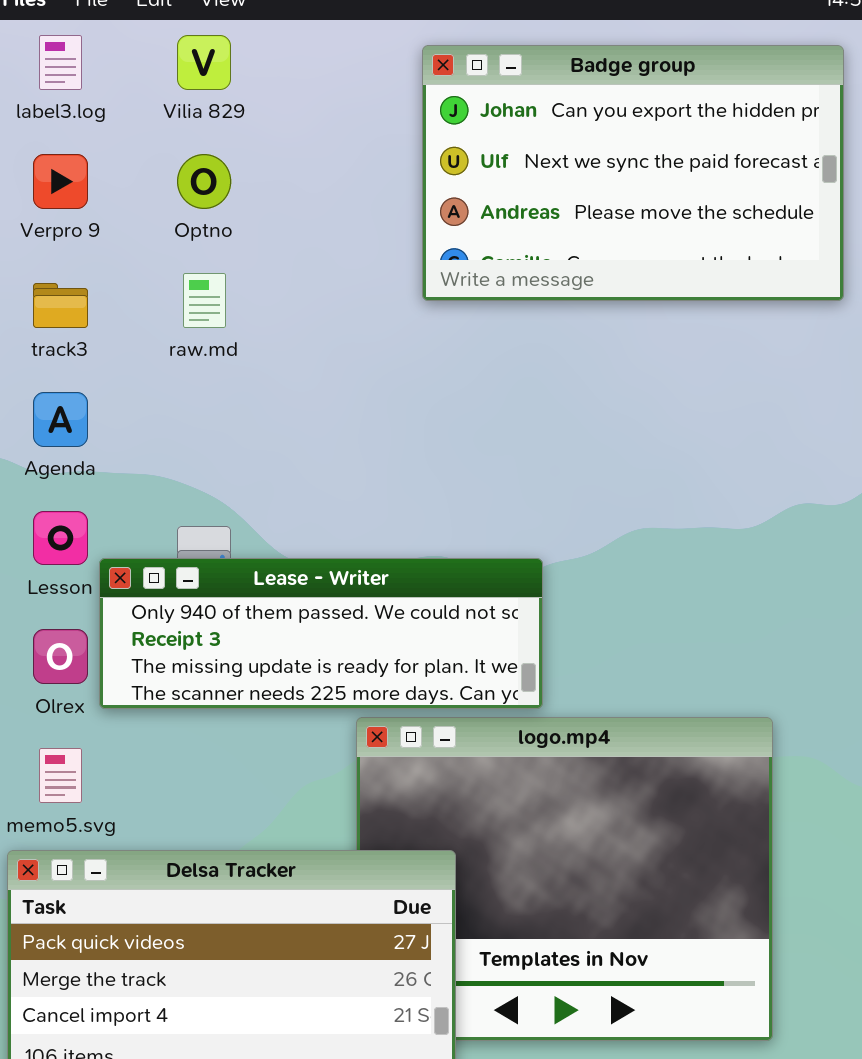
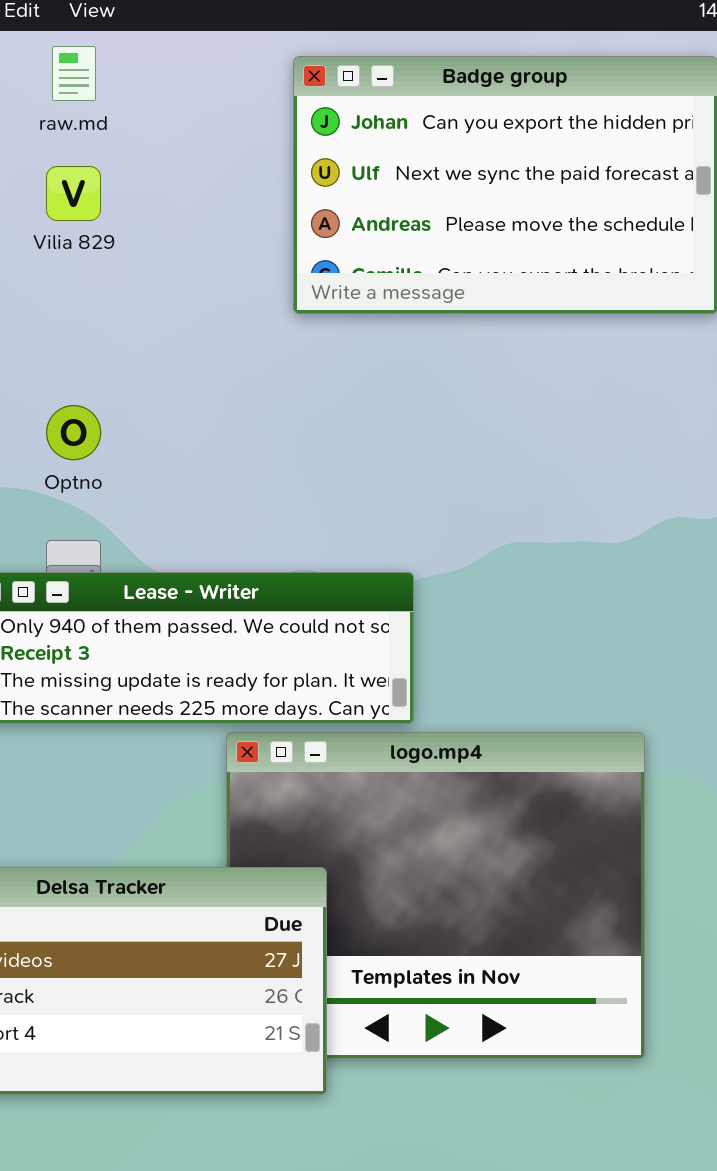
Vilia 829: [177,35,231,90] -> [46,166,101,221], moved
Optno: [177,154,231,209] -> [46,405,101,460], moved
raw.md: [183,273,226,328] -> [52,46,96,101], moved

